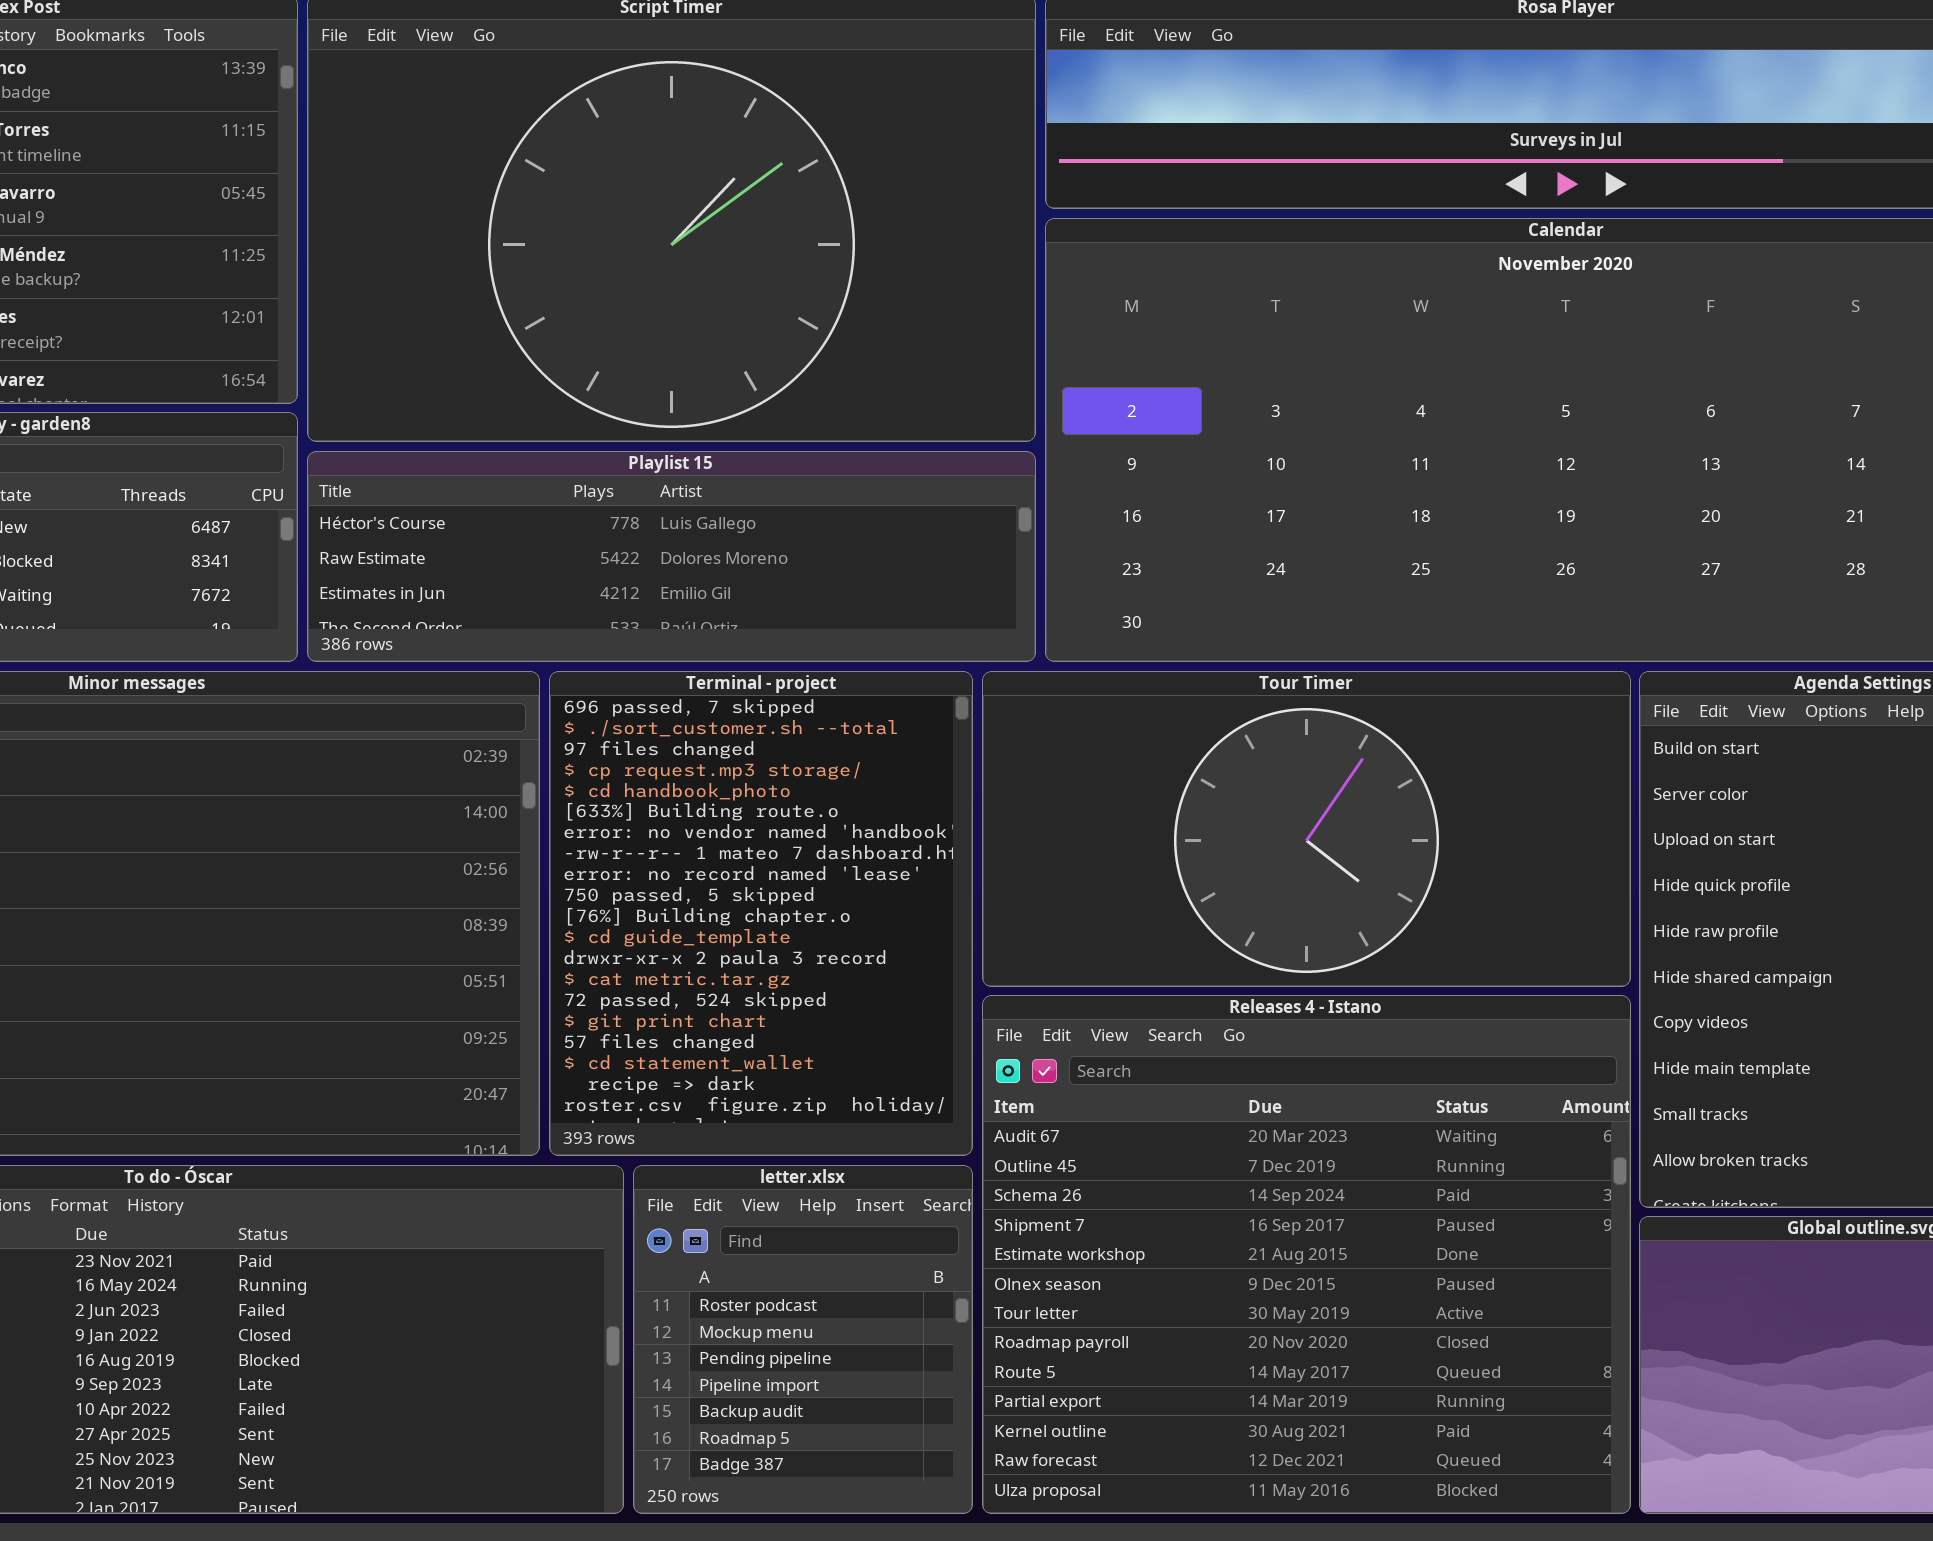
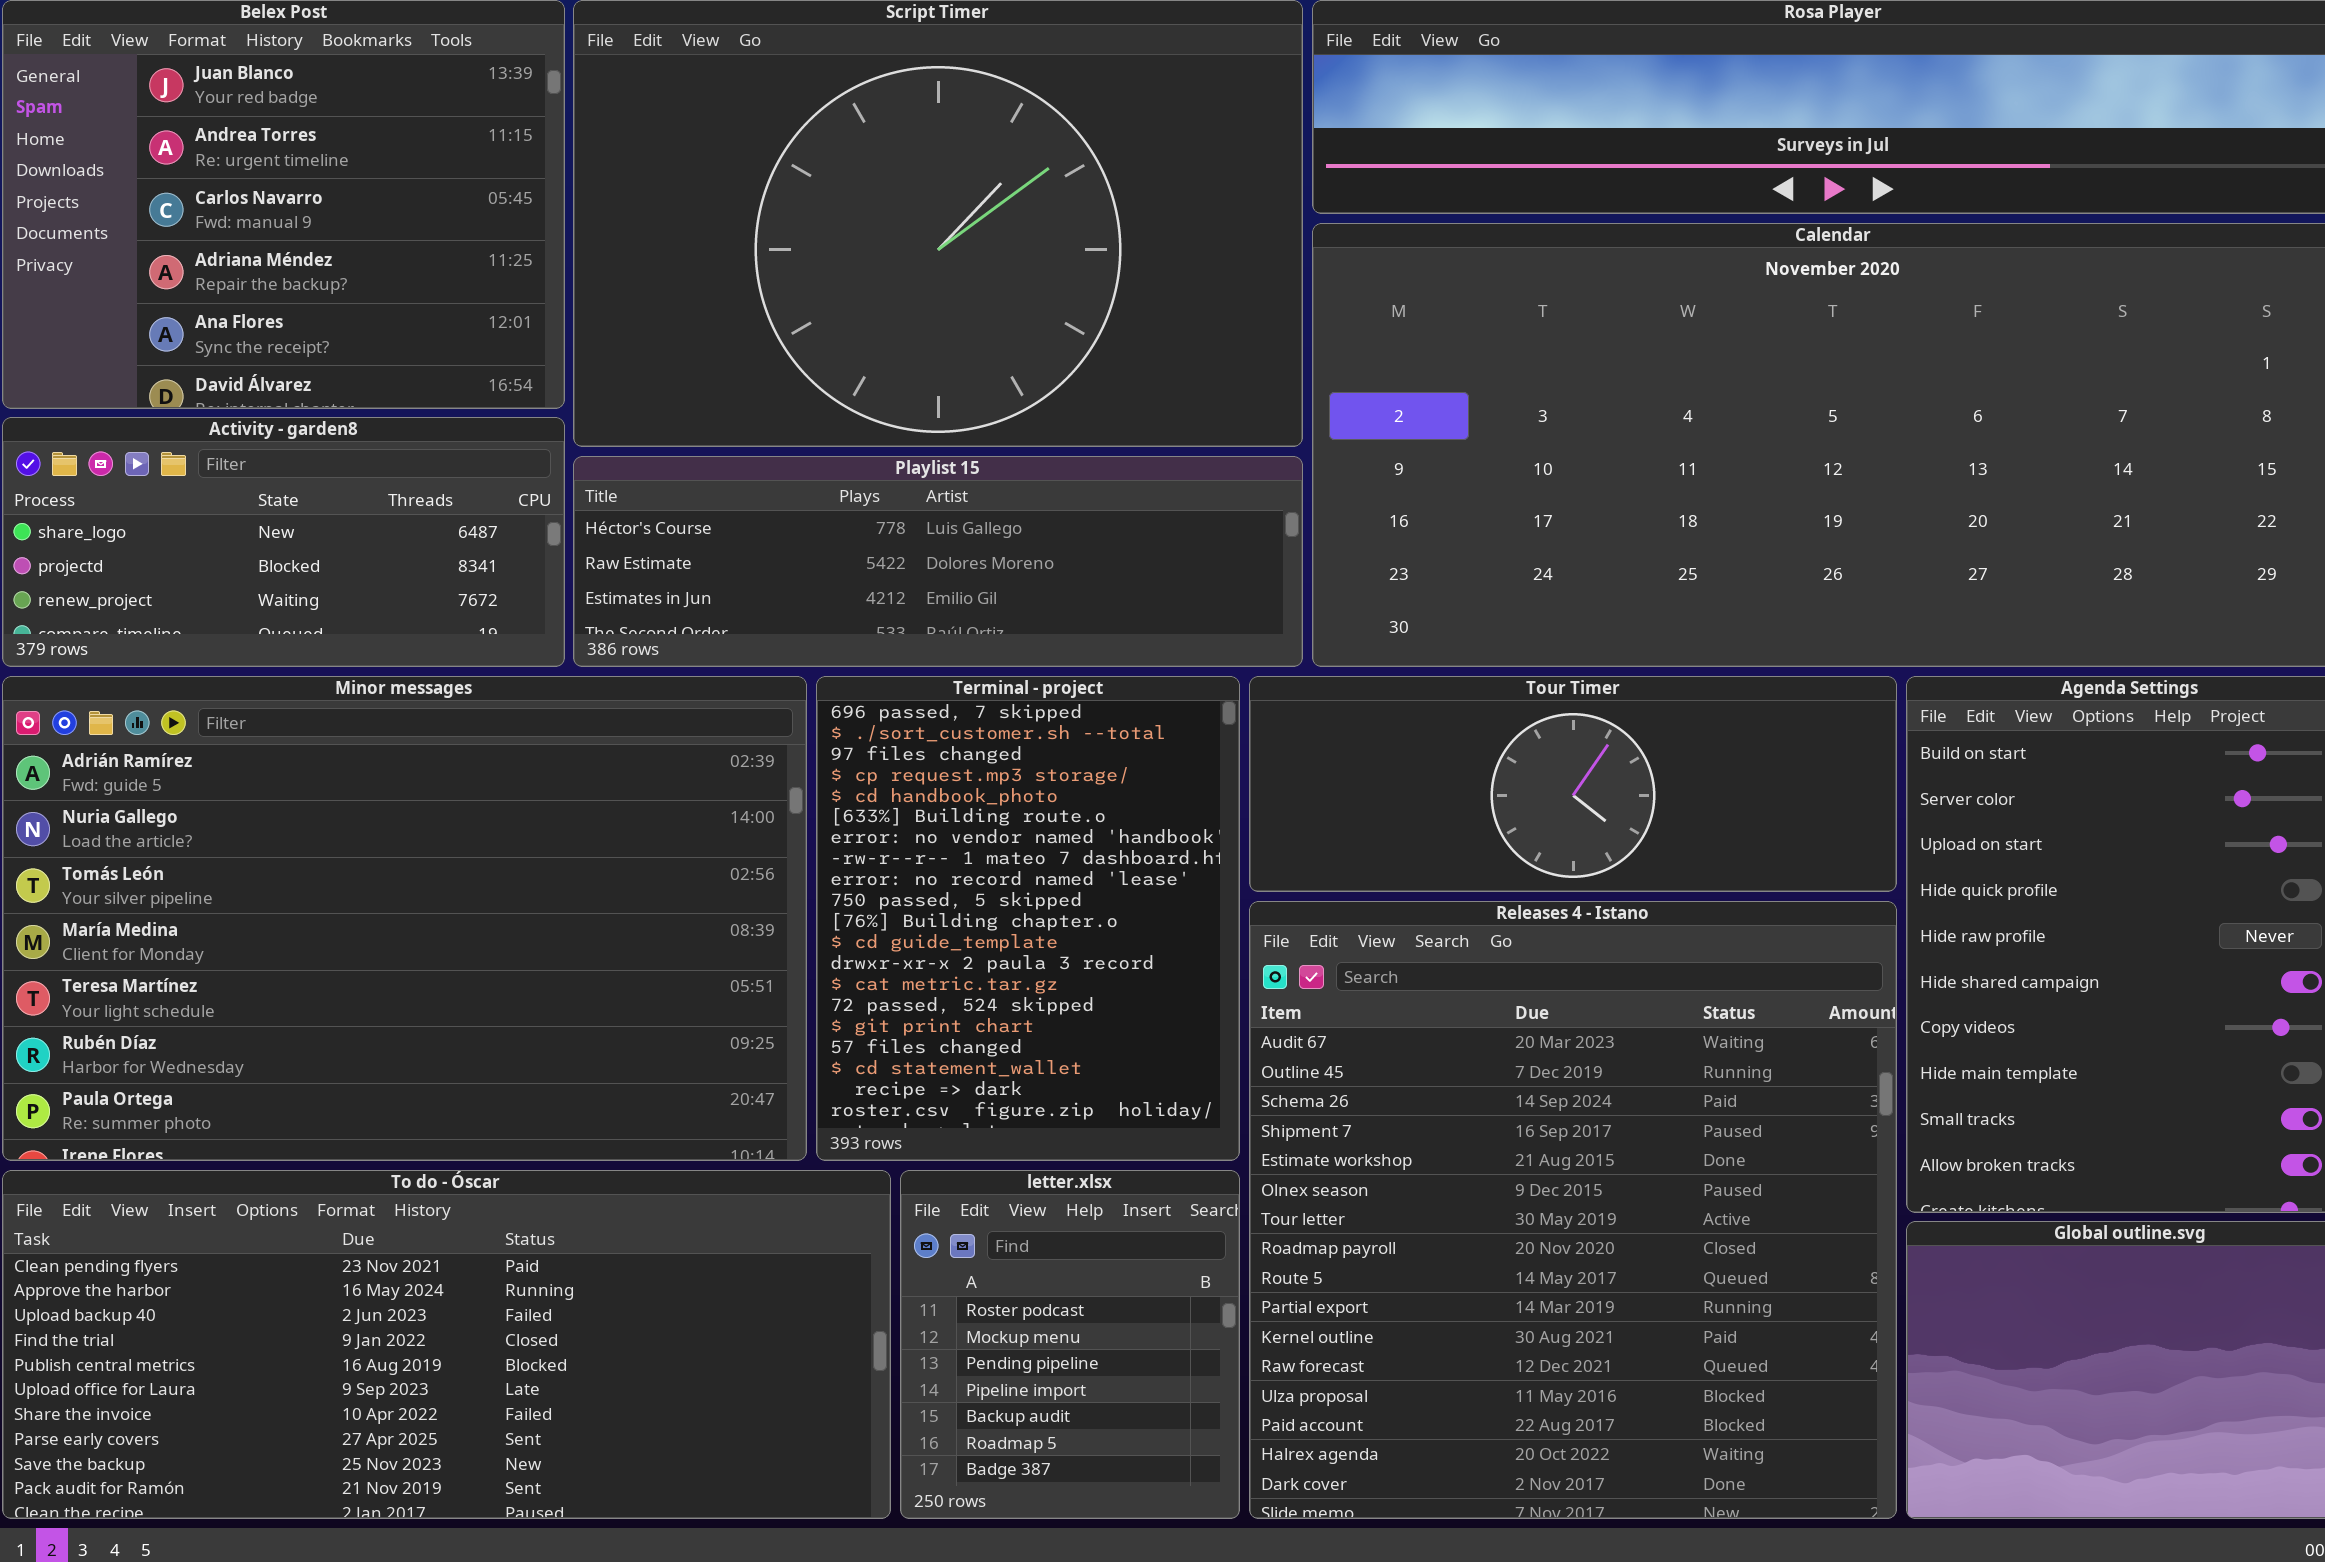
Tour Timer: [982,671,1631,987] -> [1249,676,1897,892], resized
Releases 4 - Istano: [982,995,1631,1514] -> [1249,901,1897,1519], resized

